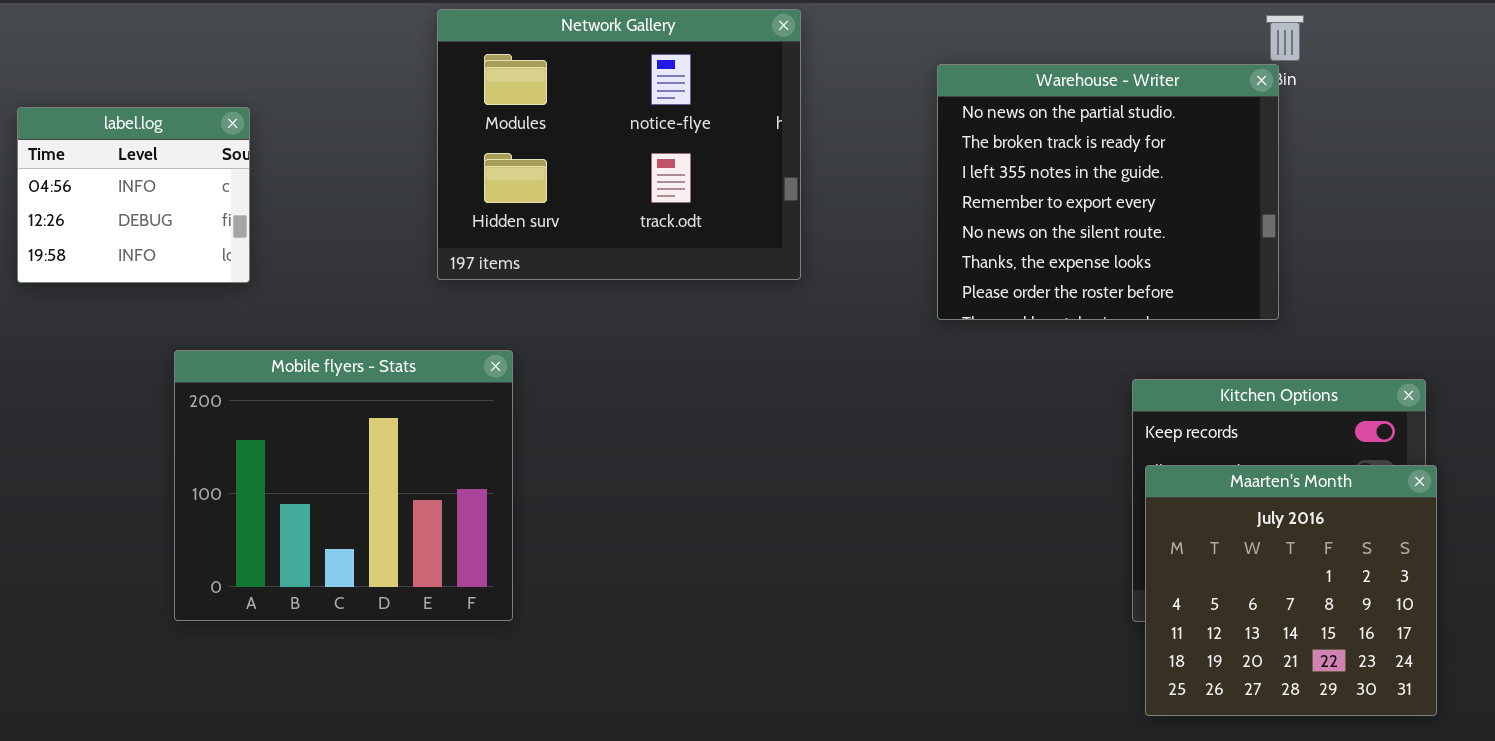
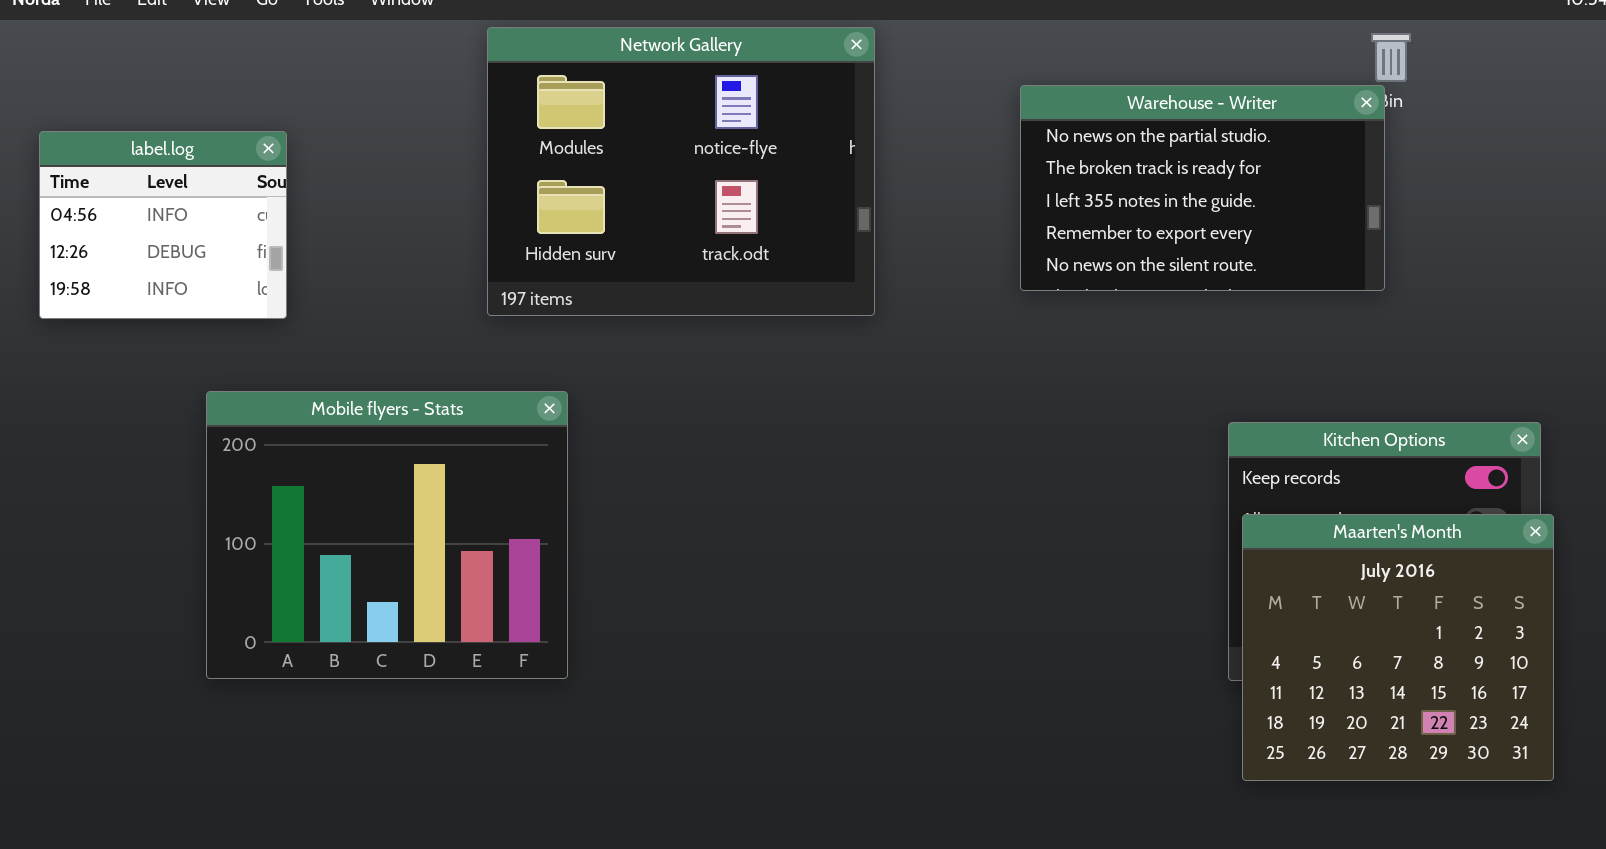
Warehouse - Writer: [937,64,1279,320] -> [1020,85,1385,291], resized

